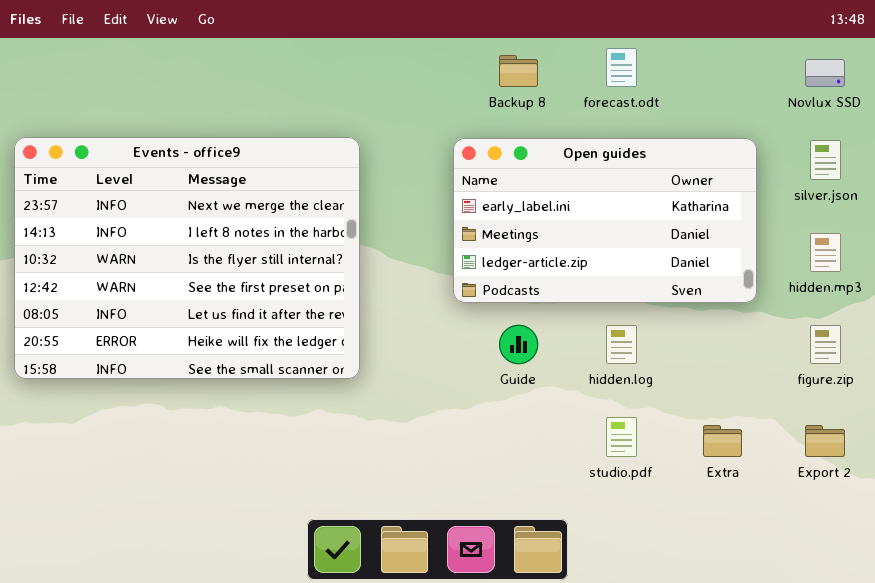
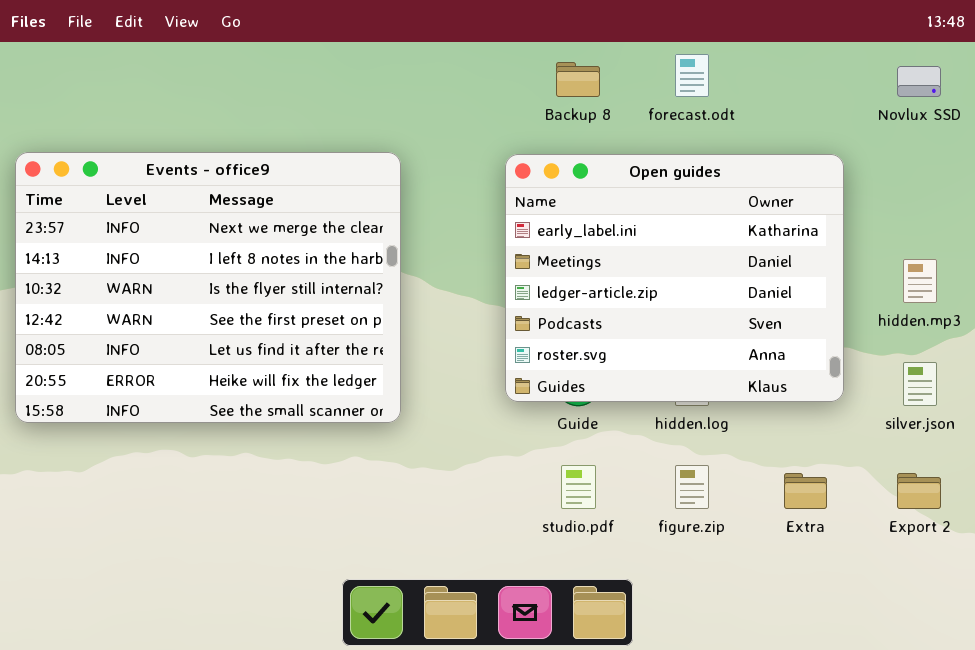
Open guides: [453,138,757,303] -> [505,154,844,402], resized
silver.json: [810,140,841,180] -> [903,362,937,406], moved
figure.zip: [810,325,841,364] -> [675,465,709,509], moved
studio.pdf: [606,417,637,457] -> [561,465,596,509], moved

